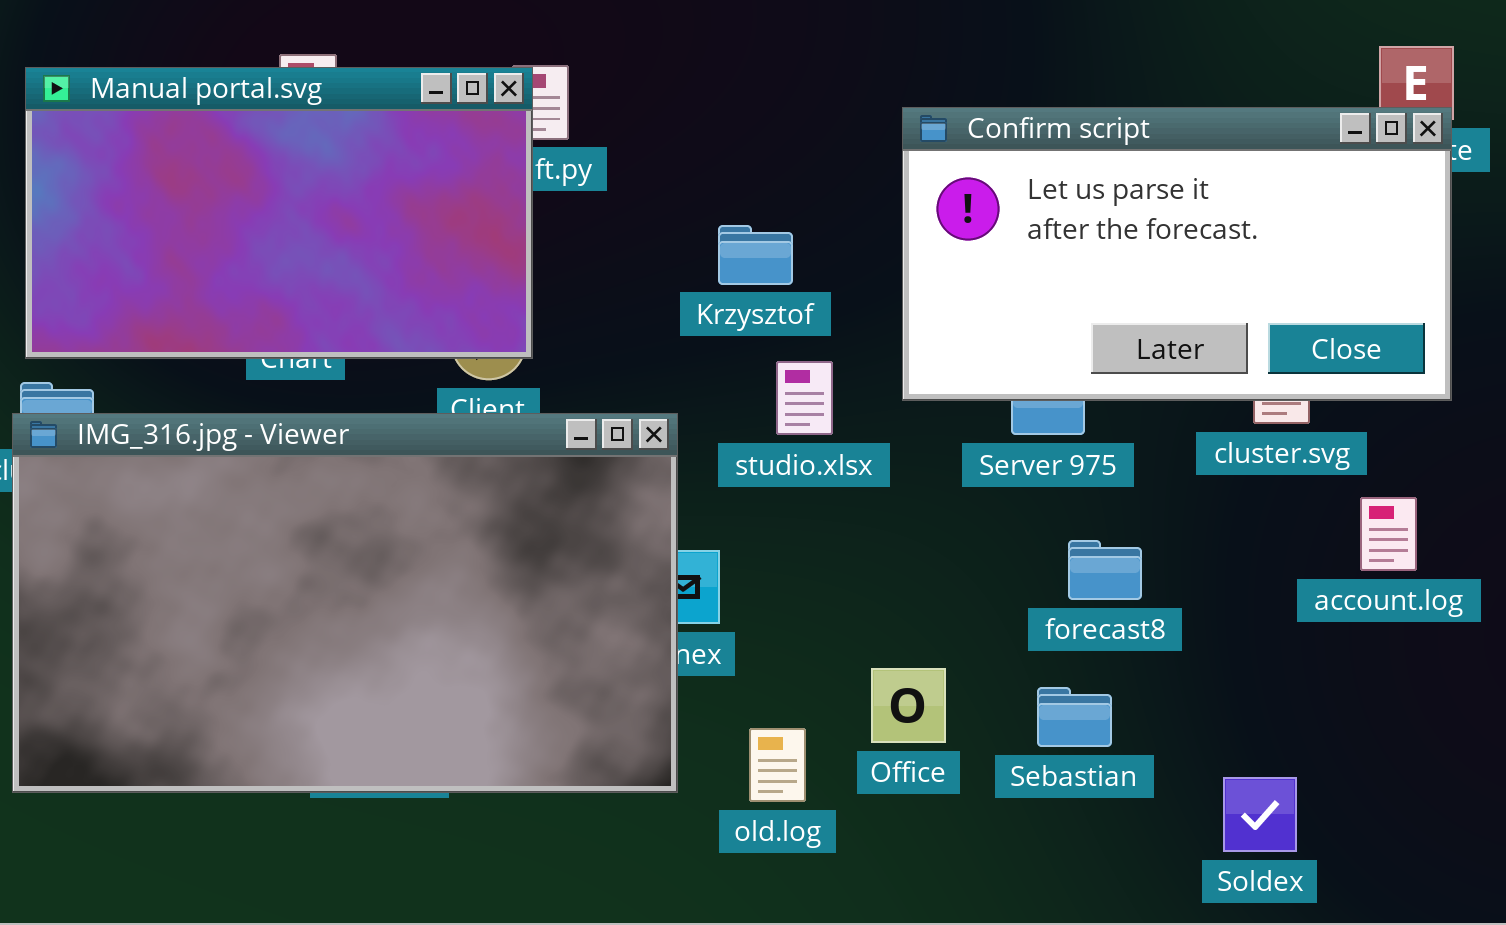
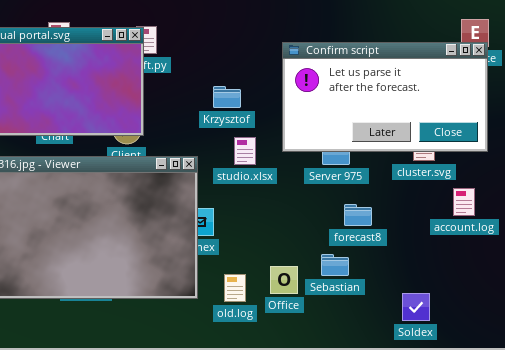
Office: [871,668,946,743] -> [270,266,298,294], moved
Sebastian: [1037,687,1112,747] -> [321,254,349,276], moved

